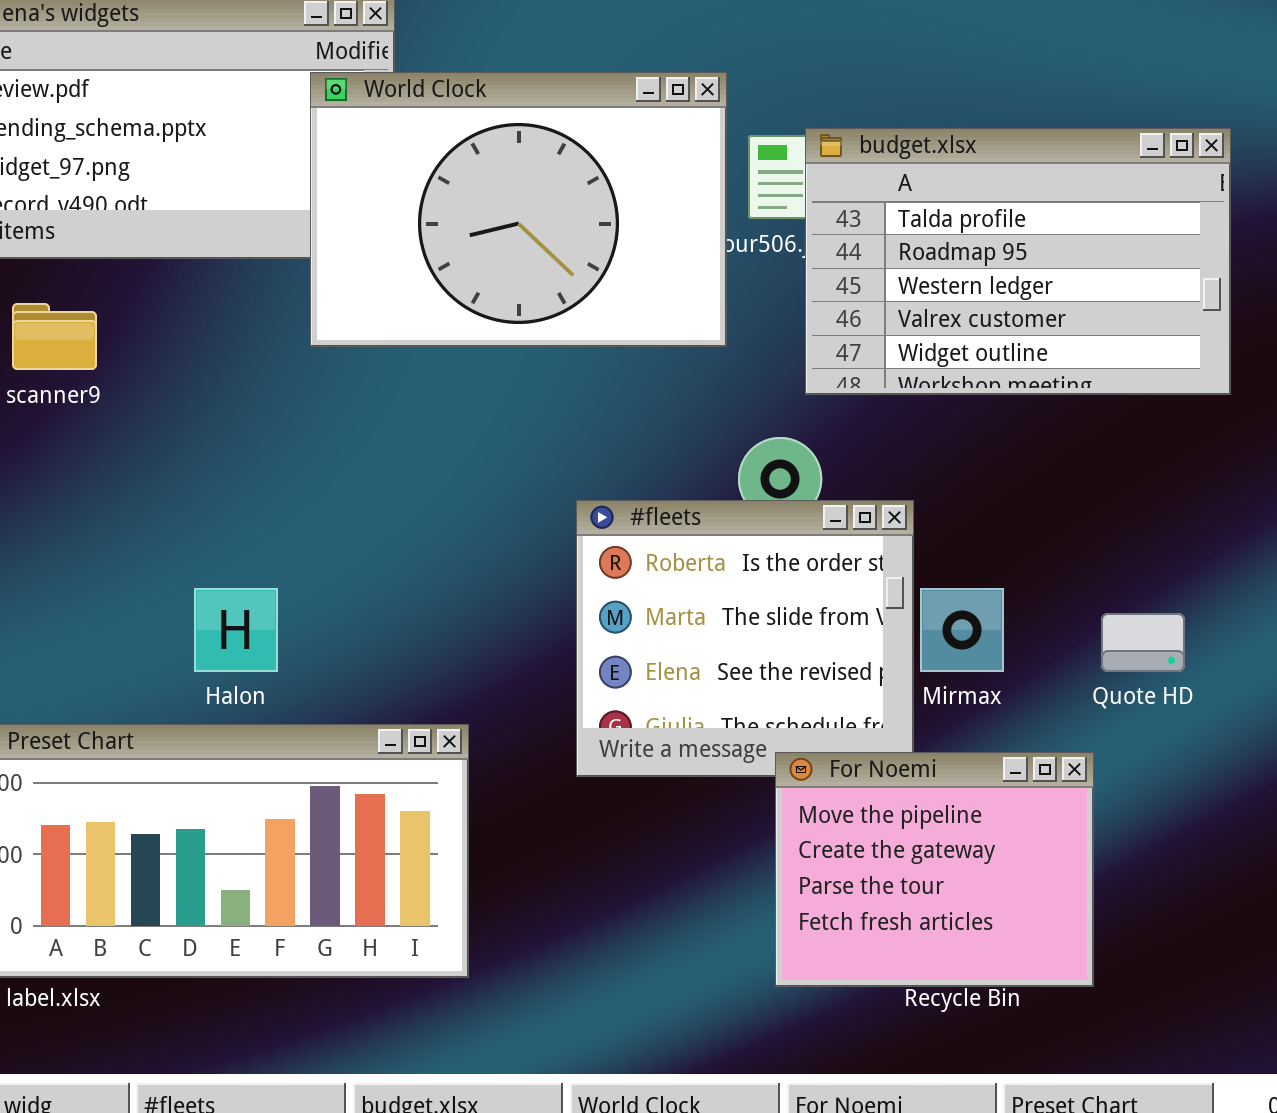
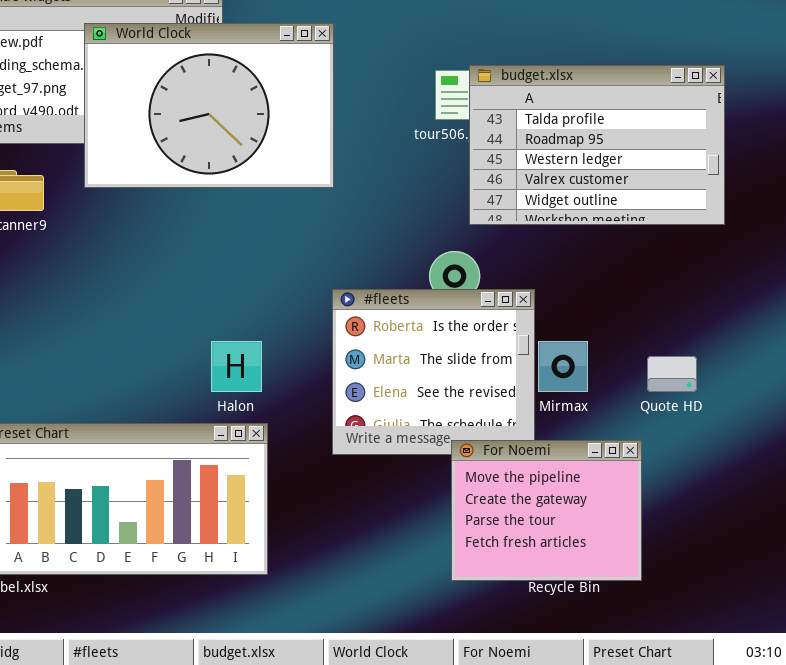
World Clock: [310,72,727,347] -> [84,23,334,188], moved
Halon: [194,588,278,672] -> [211,341,262,392], moved

